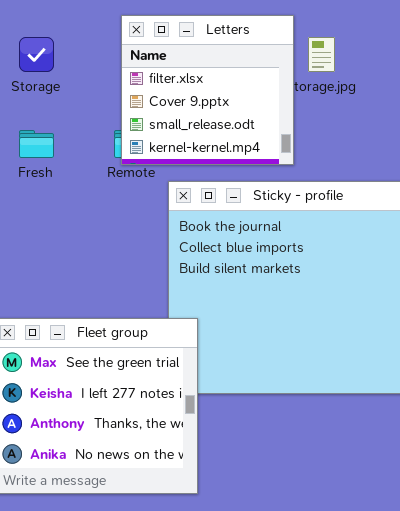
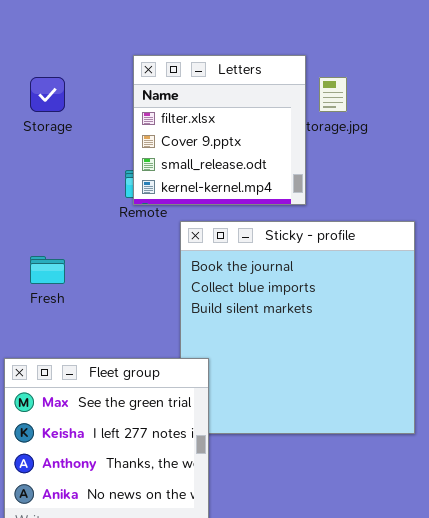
Fresh: [19,130,54,158] -> [30,256,65,284], moved

